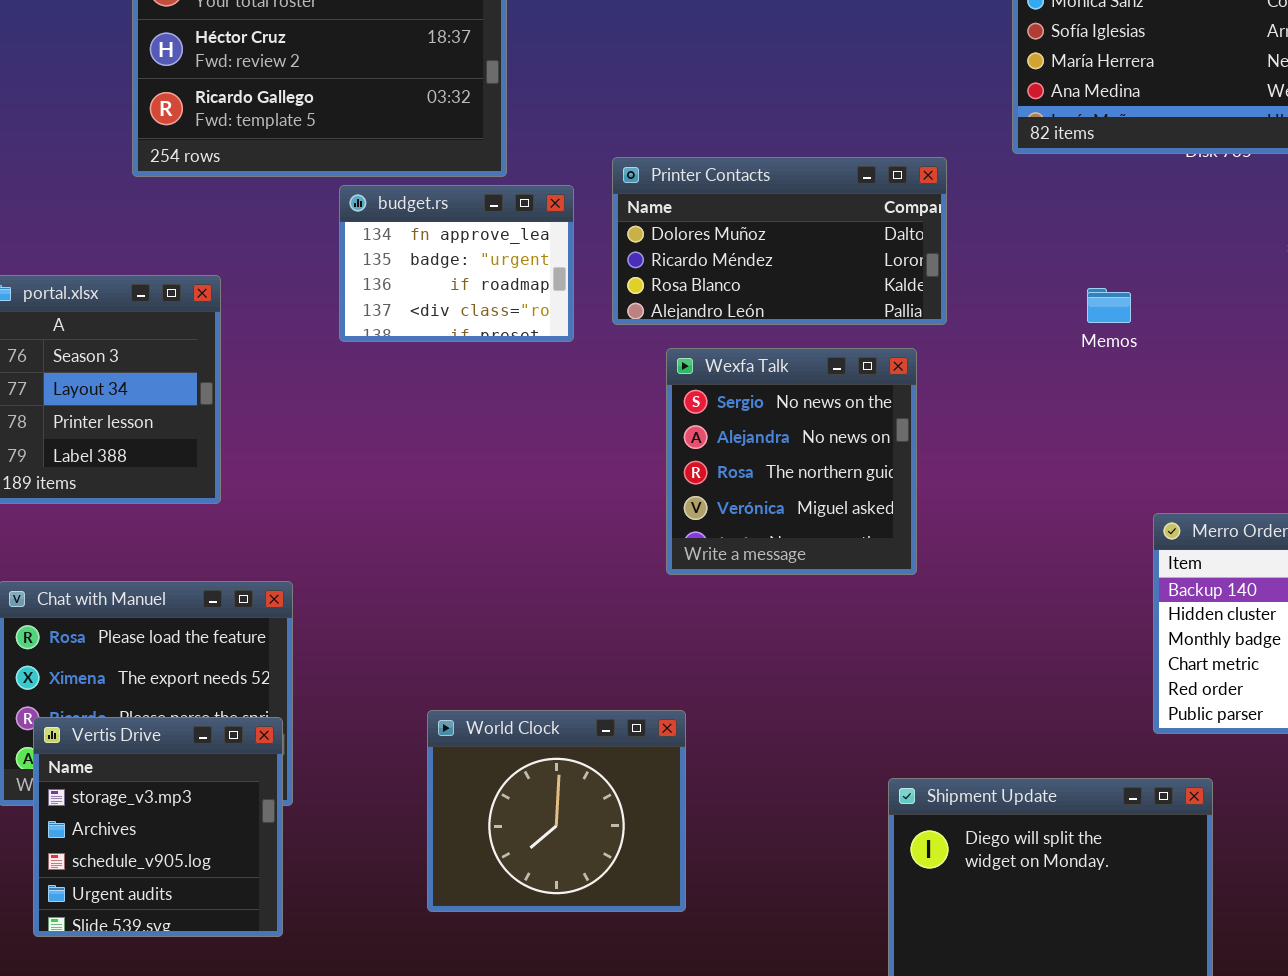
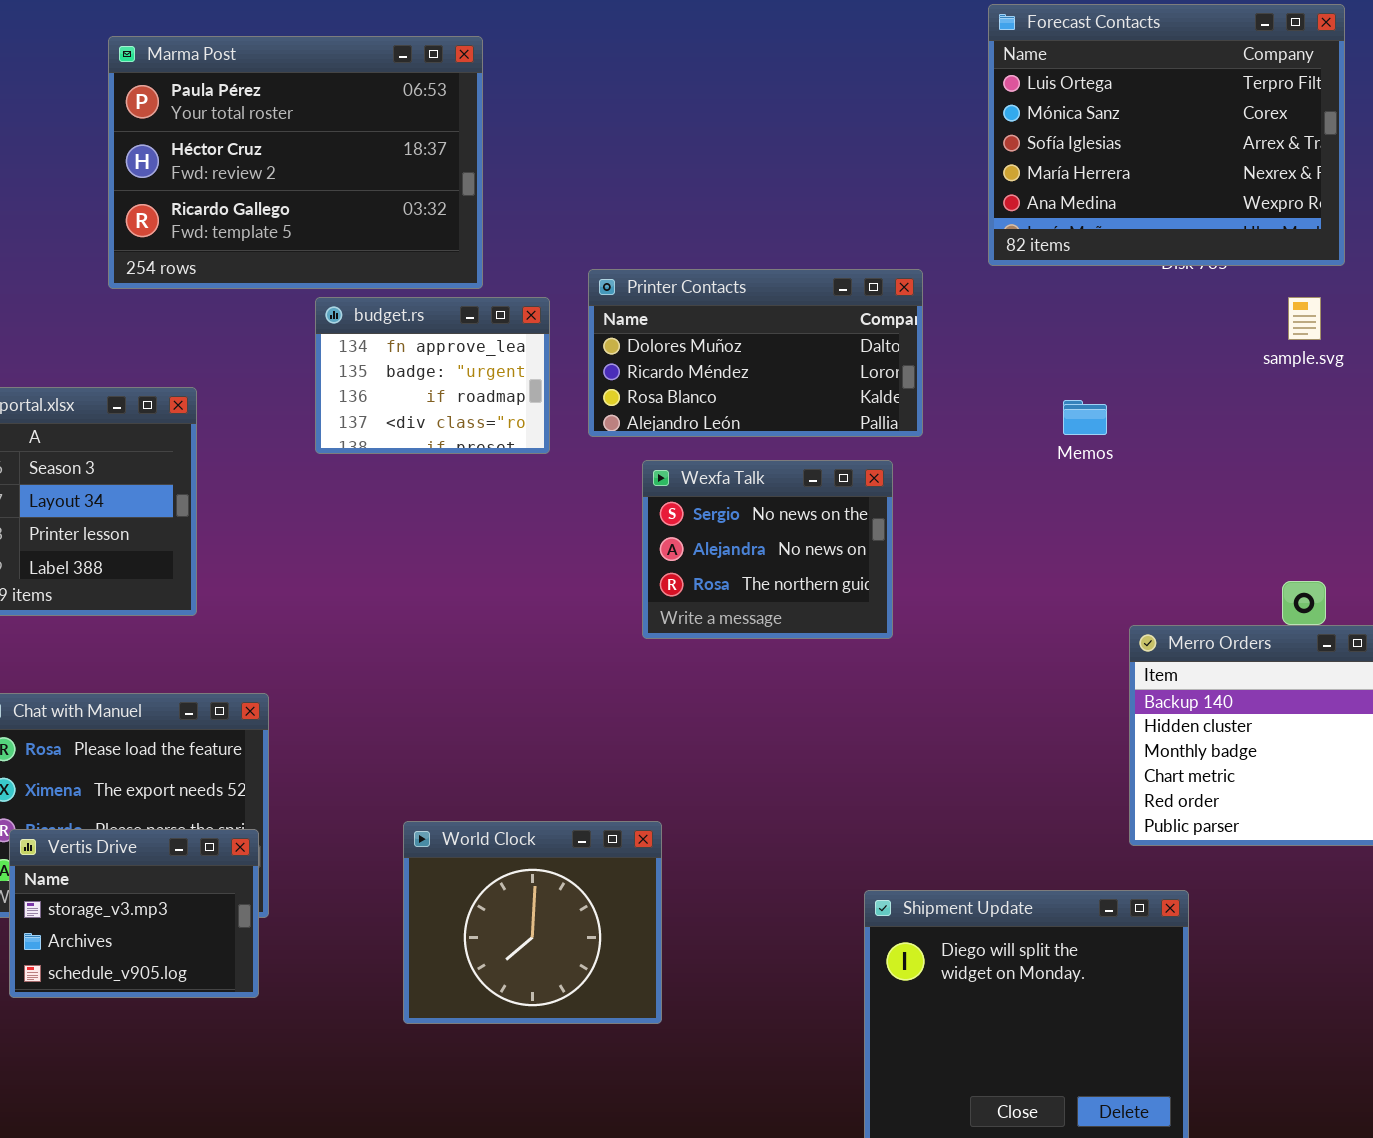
Wexfa Talk: [666,348,917,575] -> [642,460,893,639], resized
Vertis Drive: [33,717,283,937] -> [9,829,259,998], resized

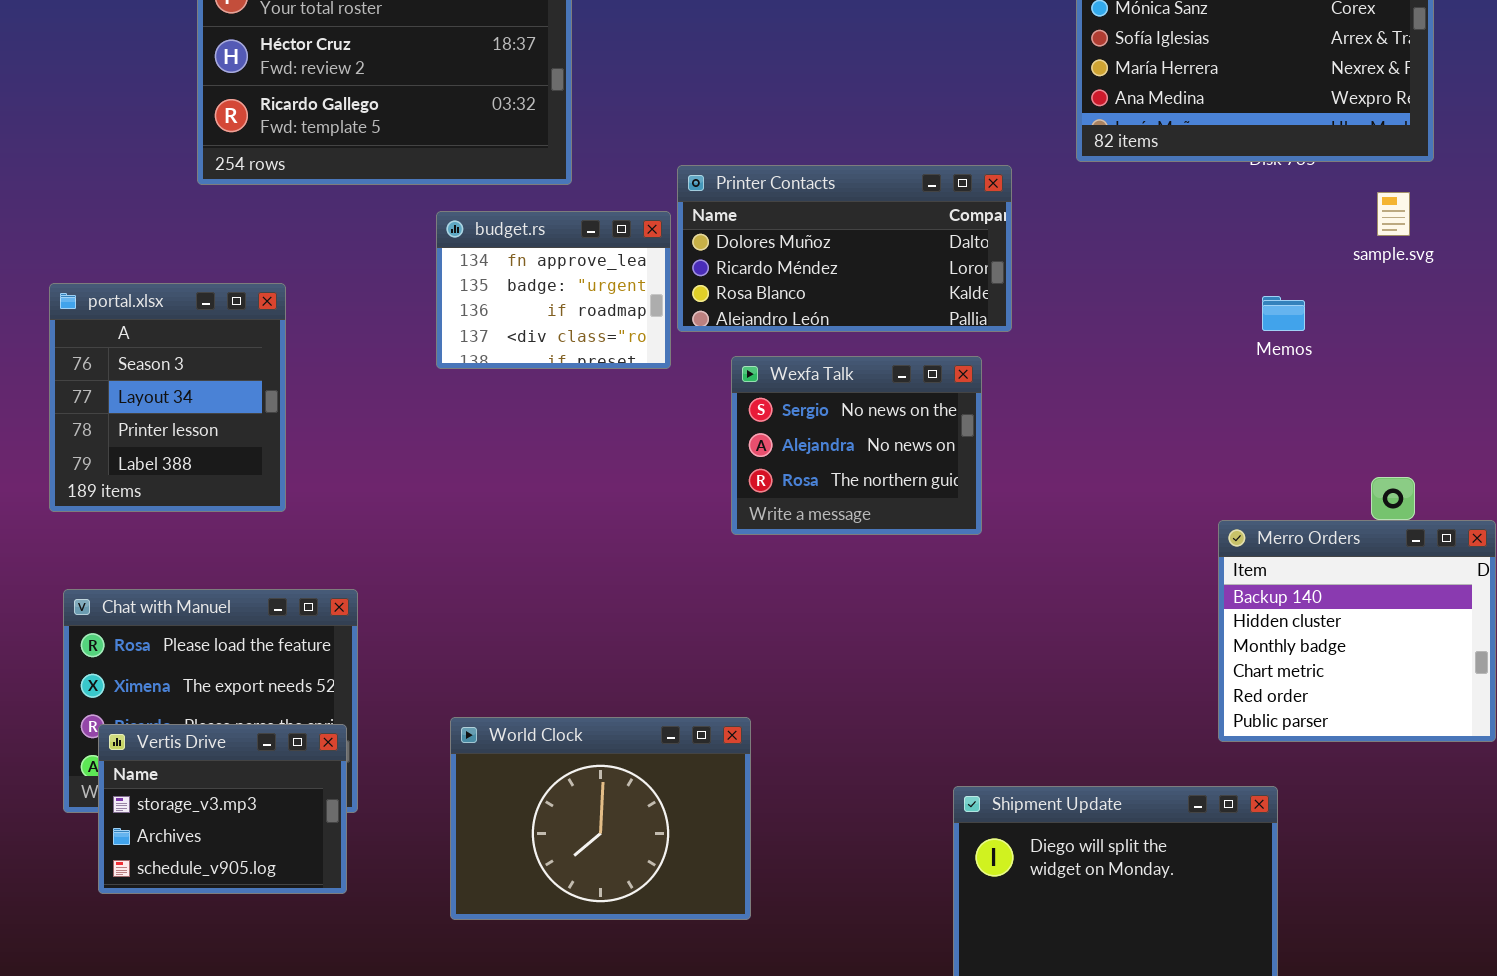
budget.rs: [315,297,550,454] -> [436,211,671,369], moved
Memos: [1063,400,1107,435] -> [1262,296,1305,331], moved
World Clock: [403,821,662,1024] -> [450,717,751,920], resized

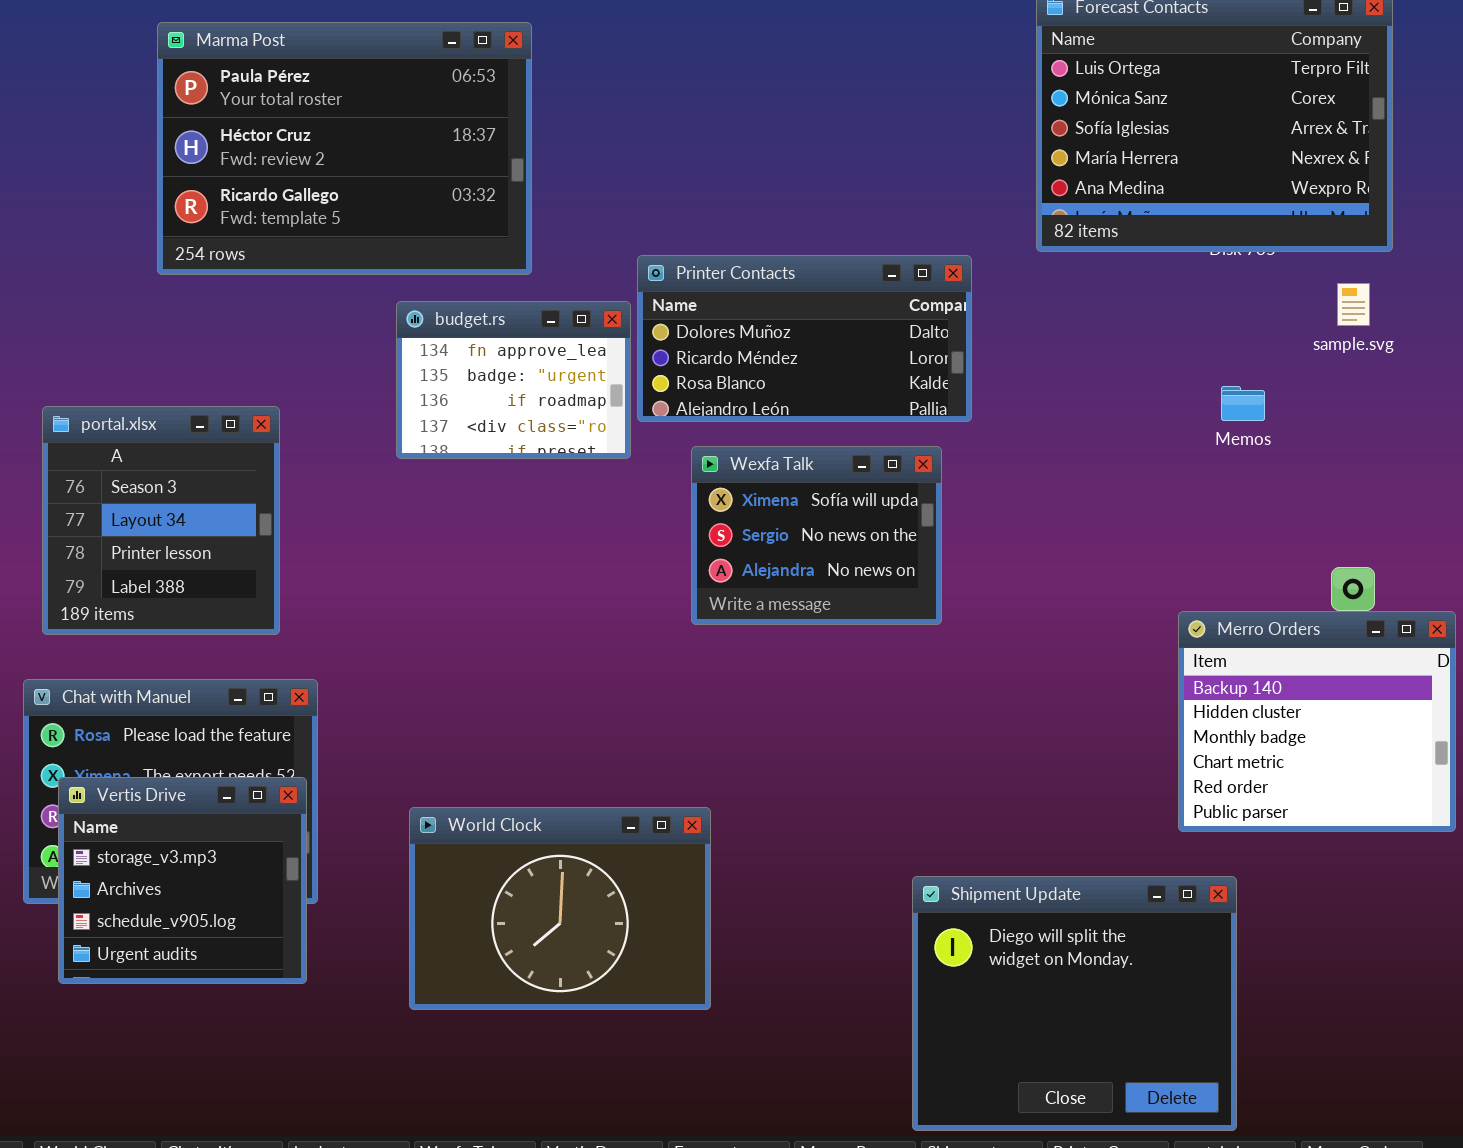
portal.xlsx: [49,283,286,512] -> [42,406,280,635], moved
Wexfa Talk: [731,356,982,535] -> [691,446,942,625], scrolled up 1 row
Vertis Drive: [98,724,347,894] -> [58,777,307,984], resized

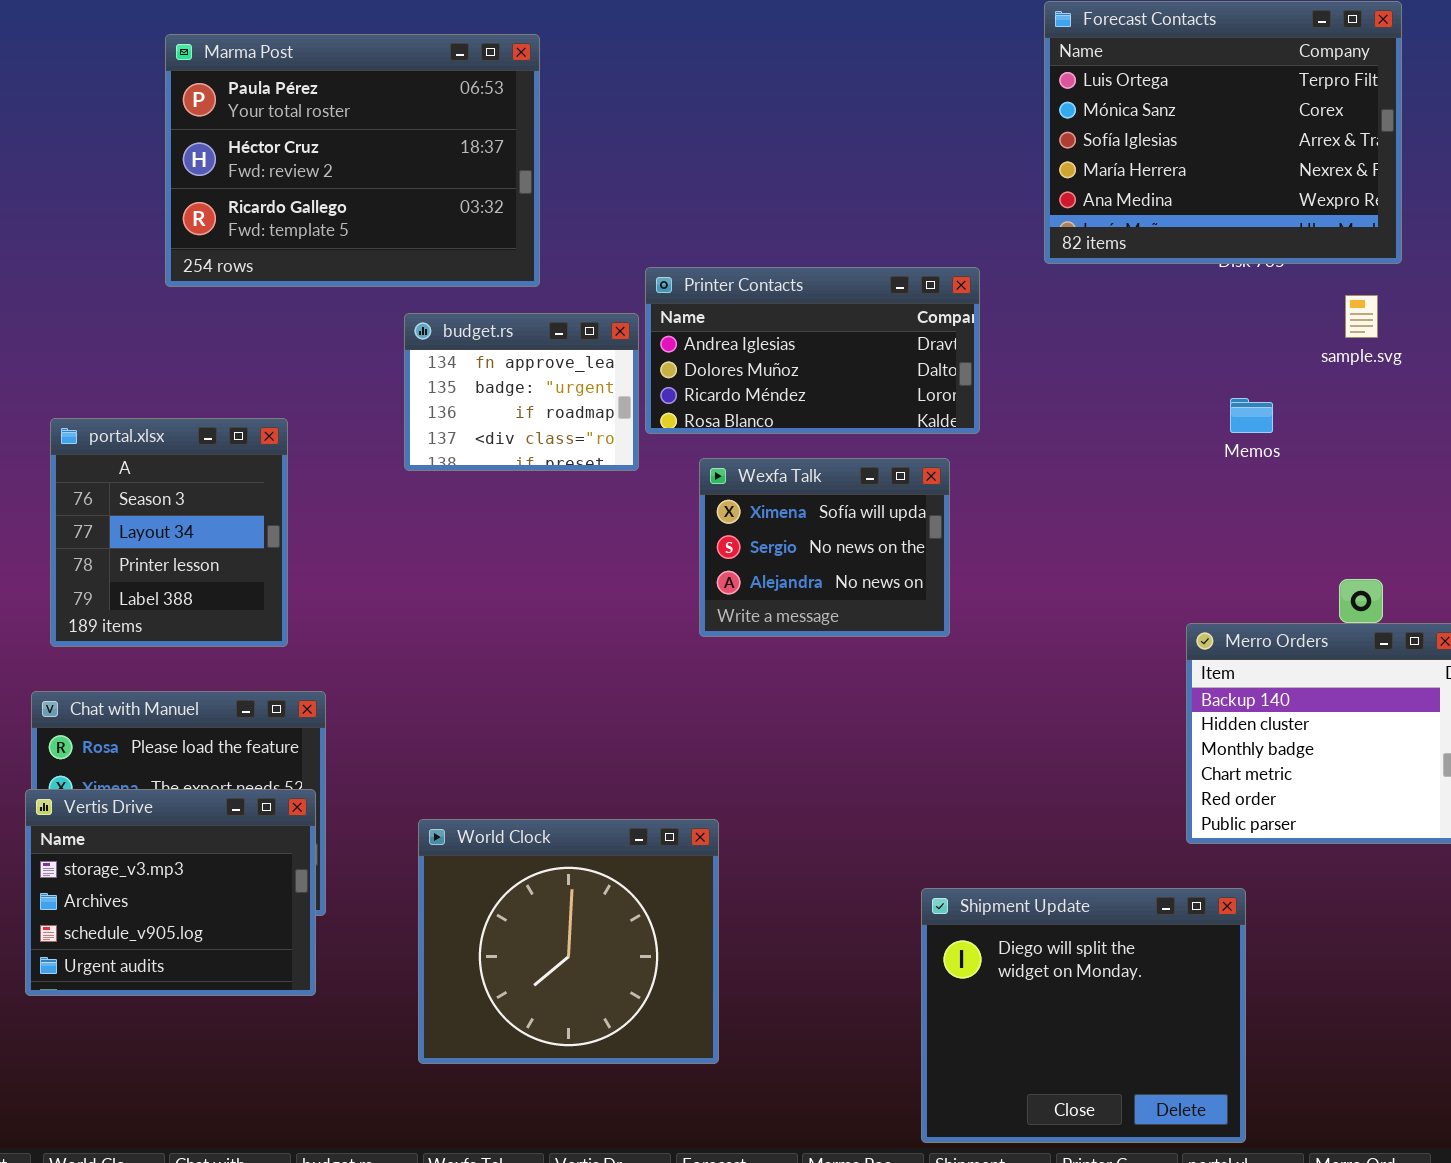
Printer Contacts: [637,255,972,422] -> [645,267,980,434], scrolled up 1 row
Vertis Drive: [58,777,307,984] -> [25,789,316,996], resized
World Clock: [409,807,711,1010] -> [418,819,719,1064], resized

